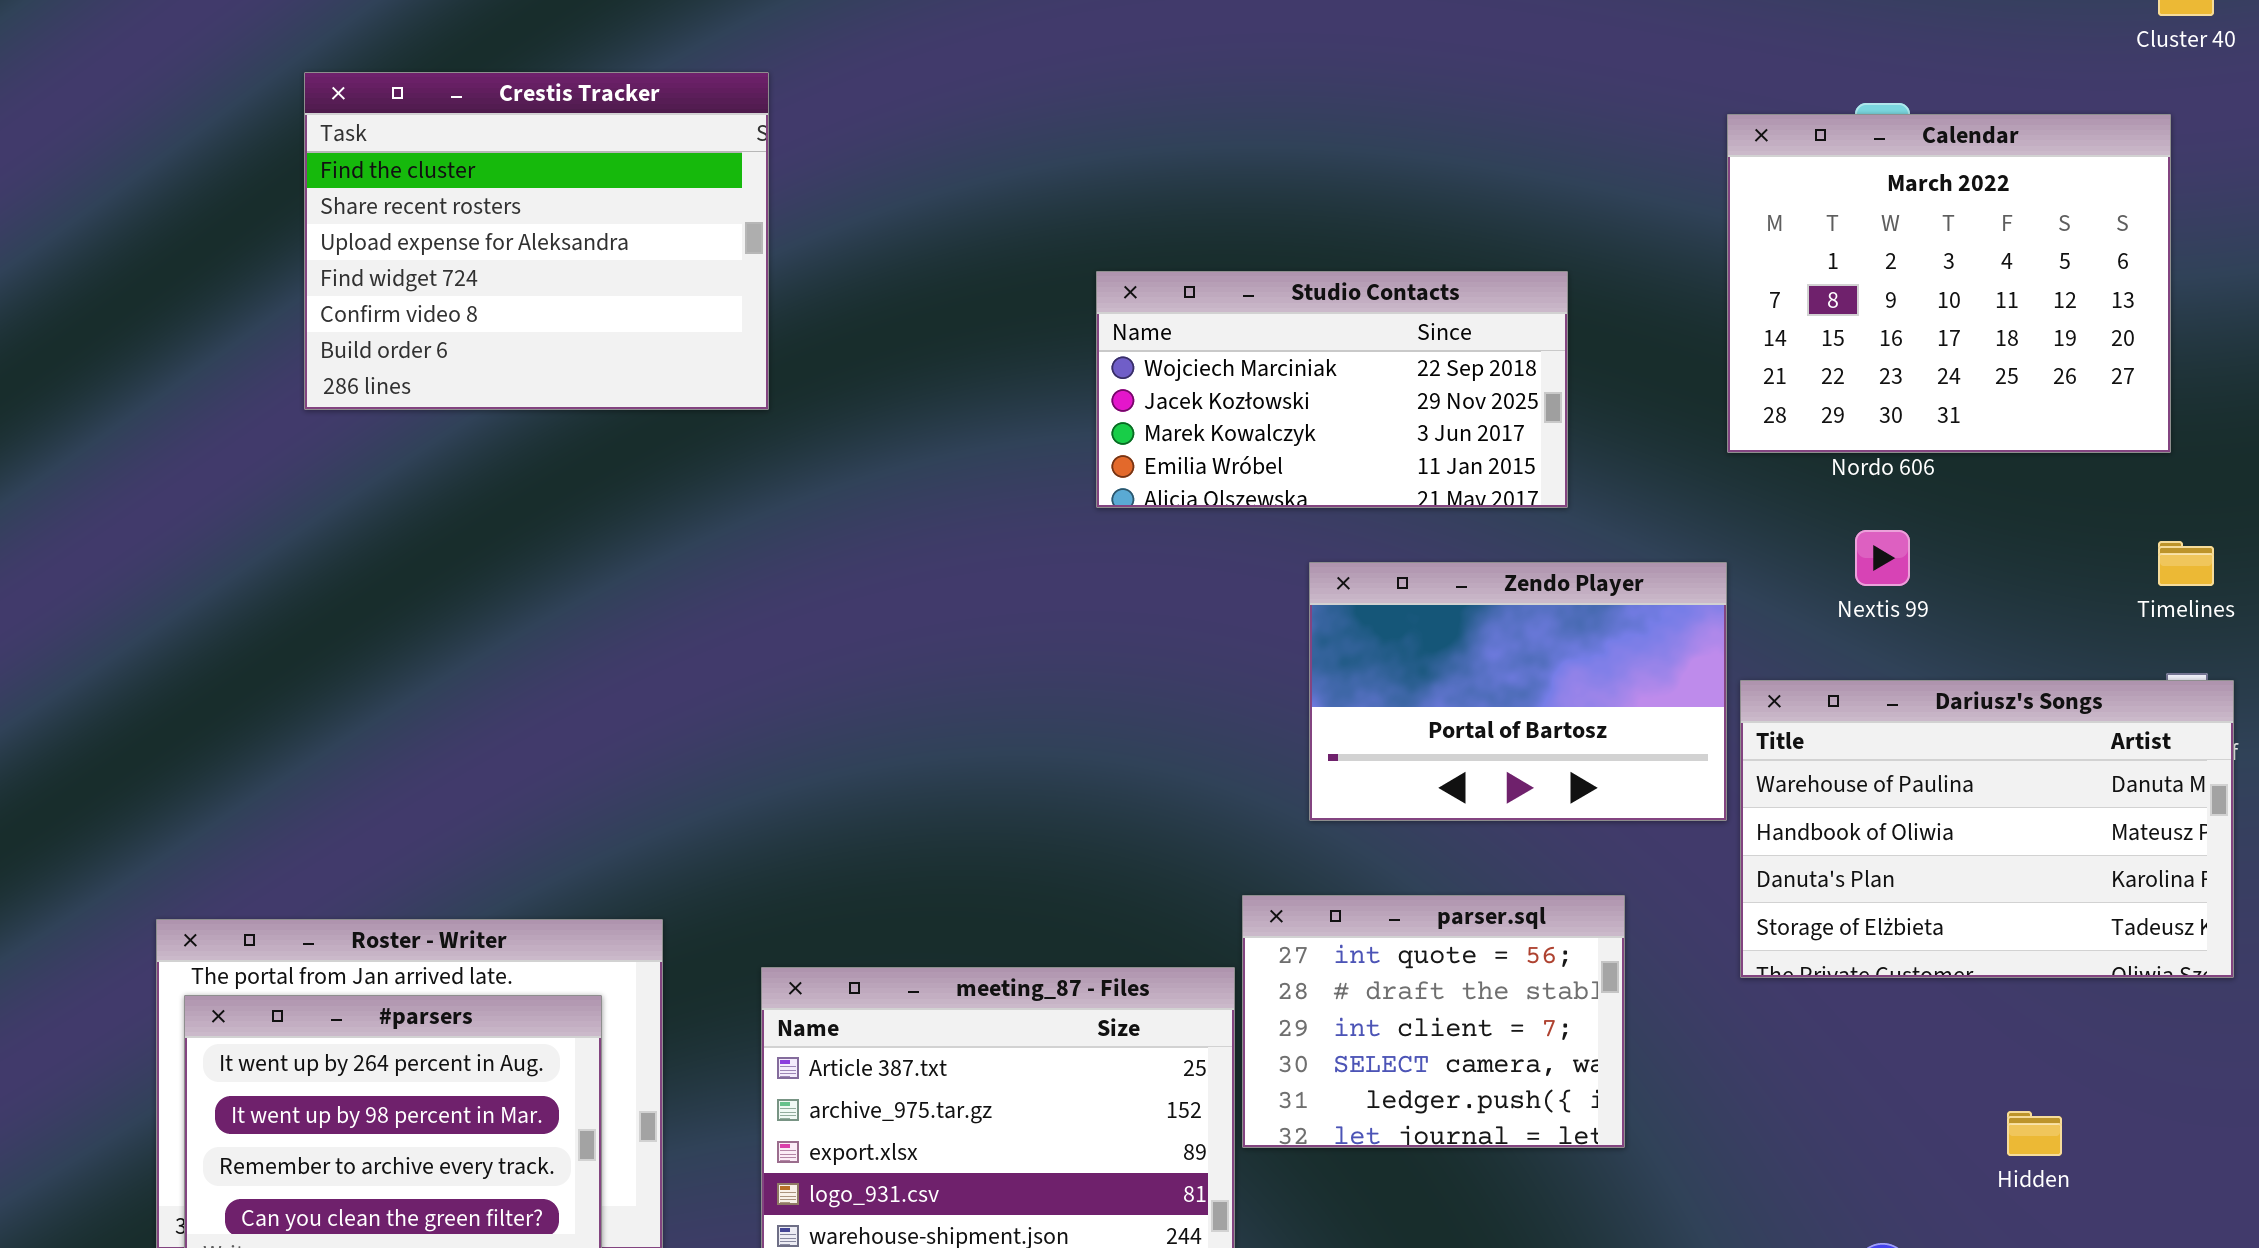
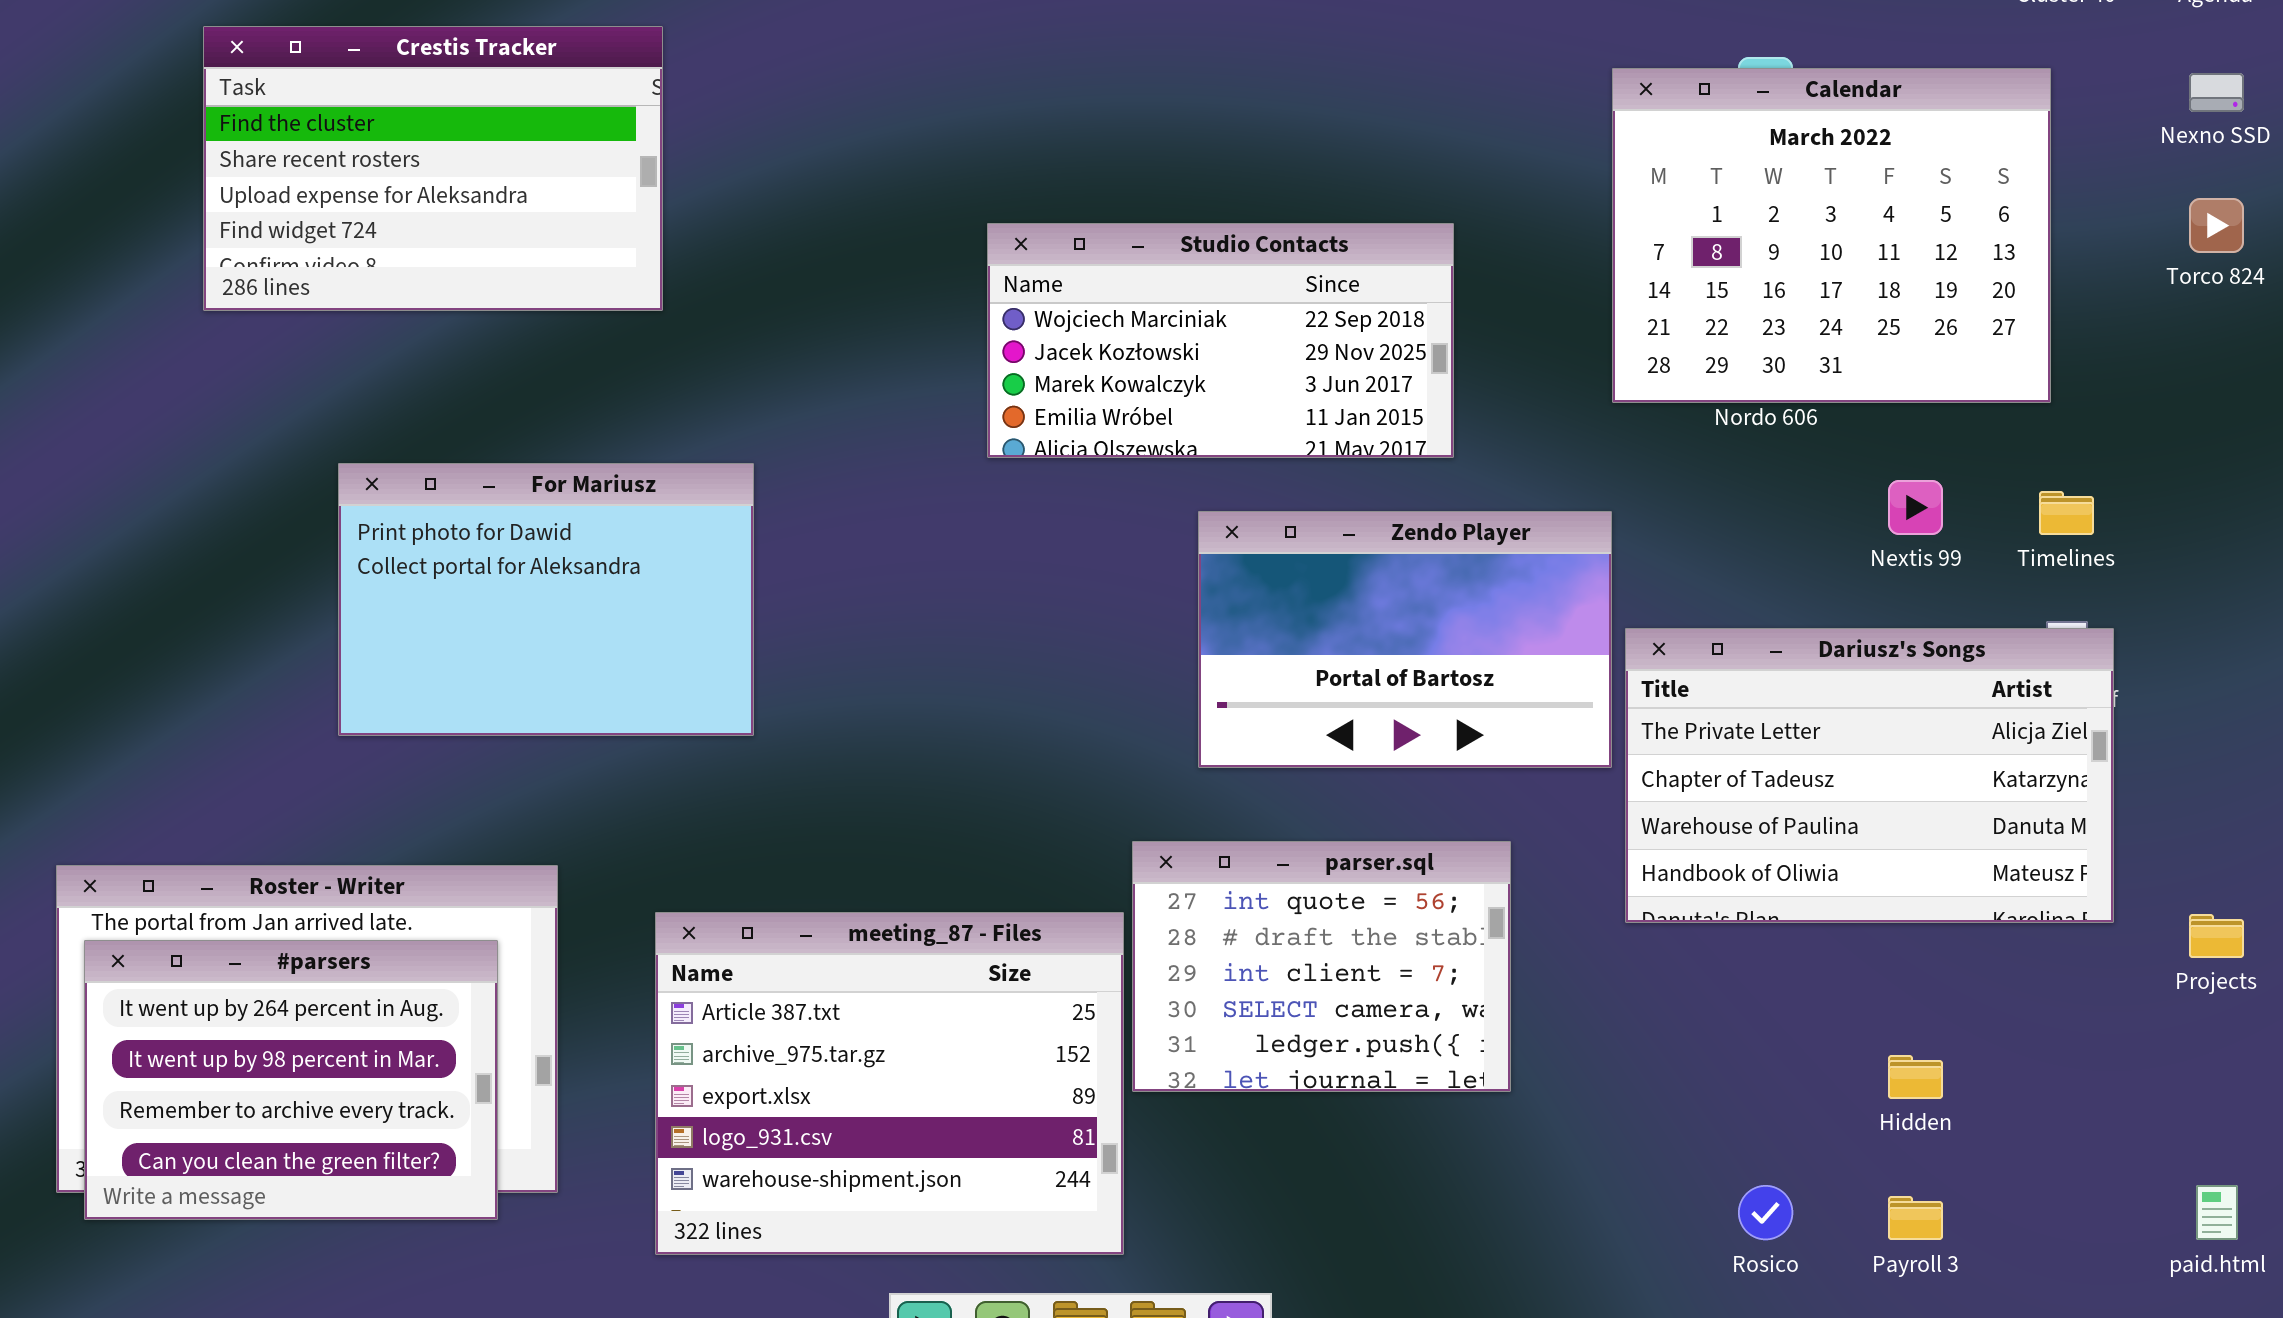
Crestis Tracker: [304,72,769,410] -> [203,26,663,311], resized
For Mariusz: none -> [338,463,754,736], opened
Nextis 99: [1855,530,1910,586] -> [1888,480,1943,535], moved
Dariusz's Songs: [1740,680,2234,978] -> [1625,628,2114,923], scrolled up 2 rows

